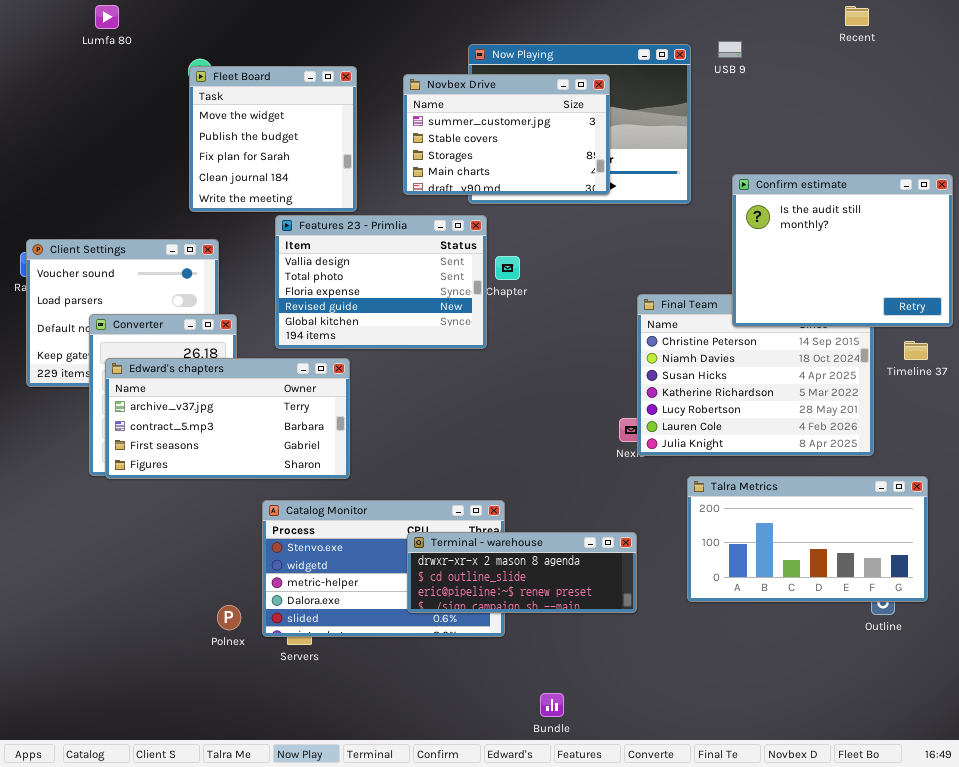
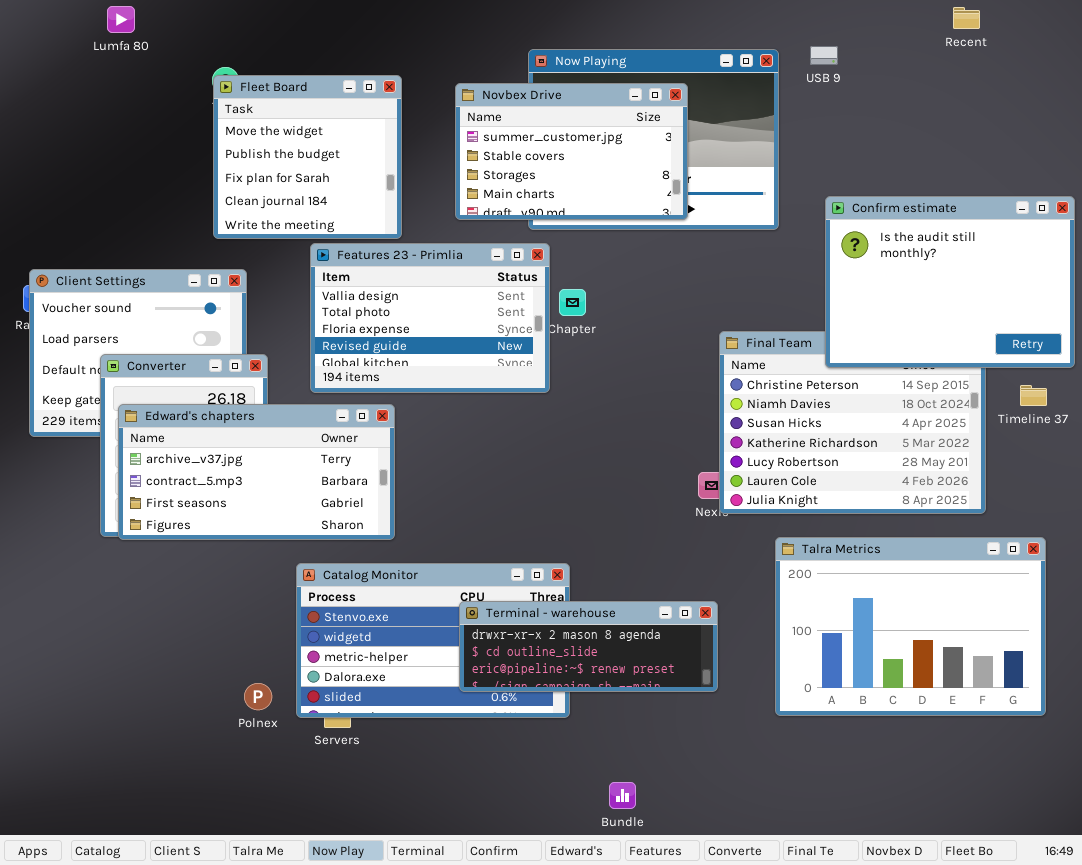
Talra Metrics: [687,476,928,602] -> [775,537,1046,716], resized

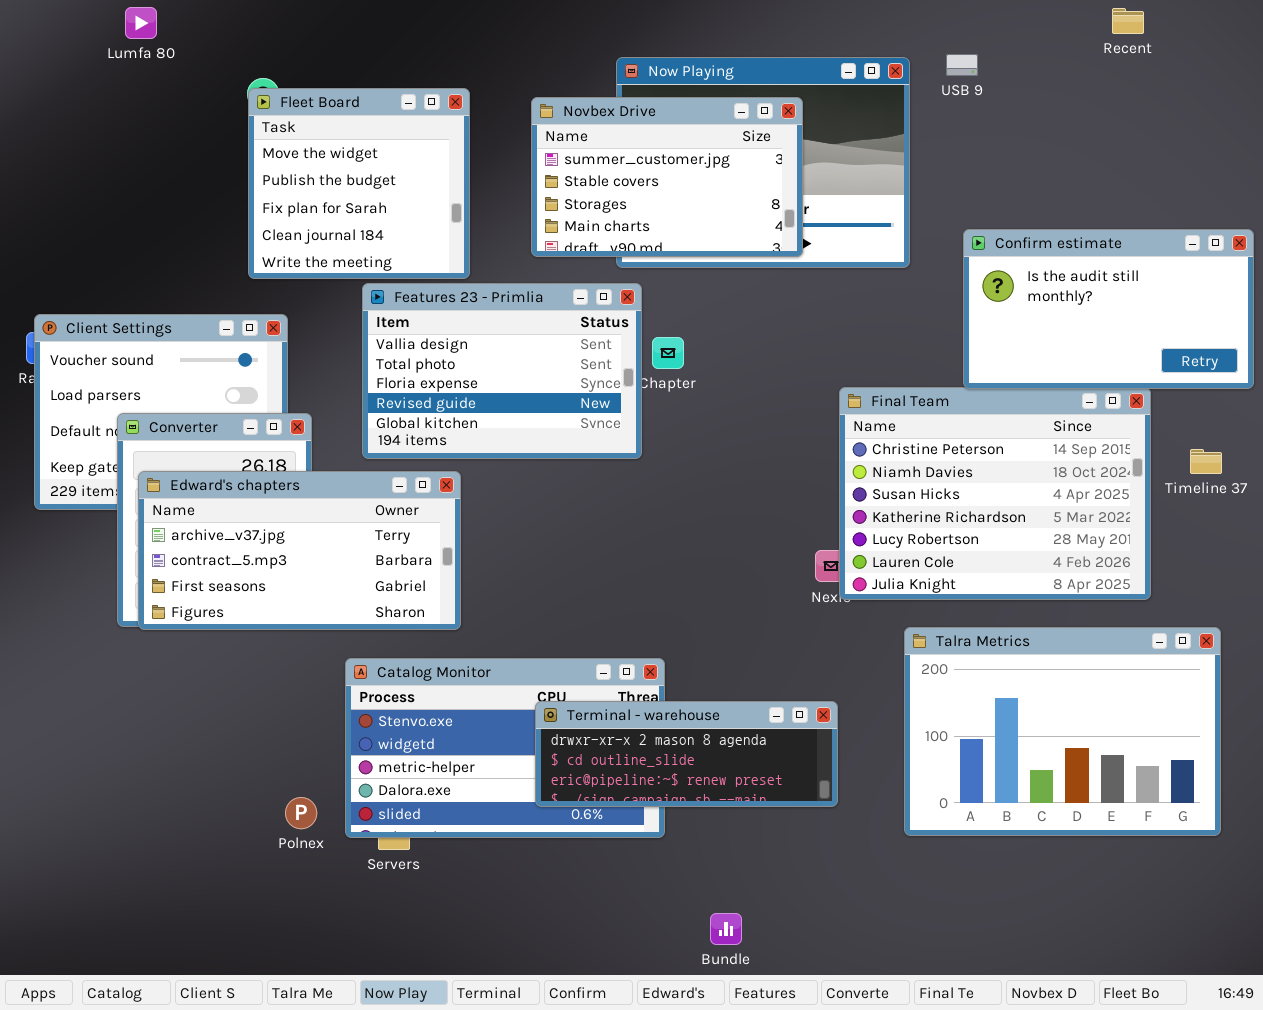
Confirm estimate: [825,196,1075,368] -> [963,229,1254,389], resized

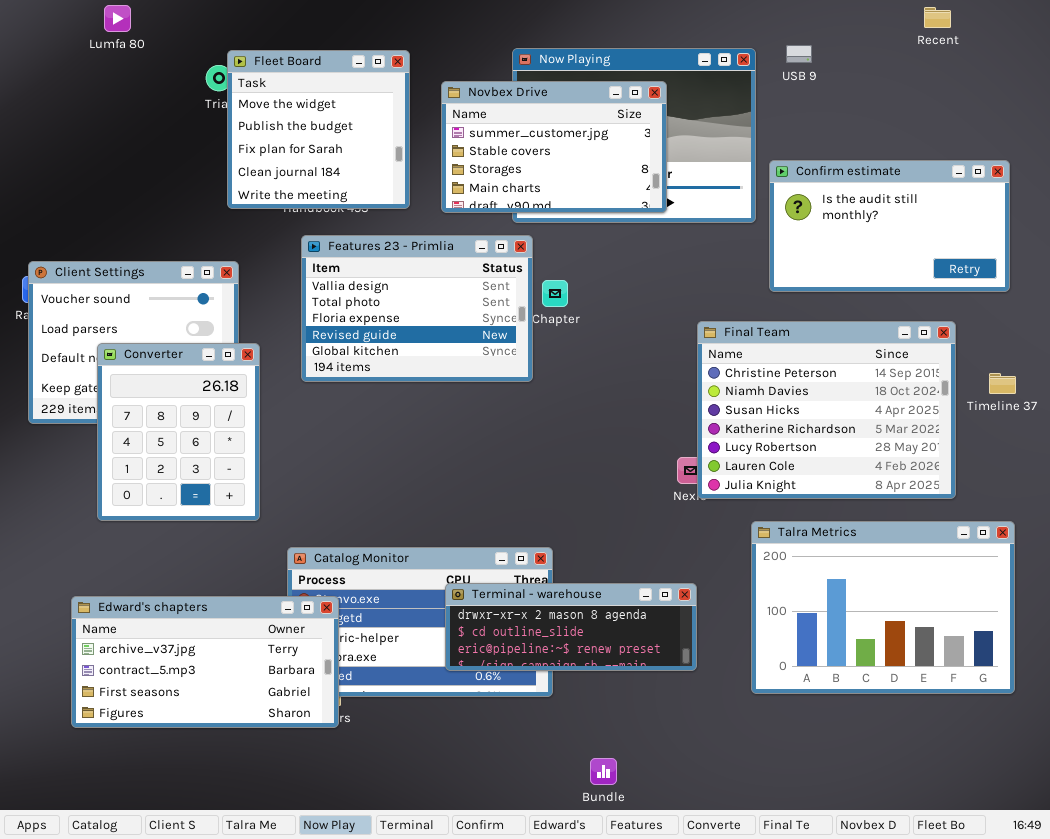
Fleet Board: [248,88,470,279] -> [227,50,410,209], moved
Confirm estimate: [963,229,1254,389] -> [769,160,1010,292], moved
Edward's chapters: [138,471,461,630] -> [71,596,339,728], moved

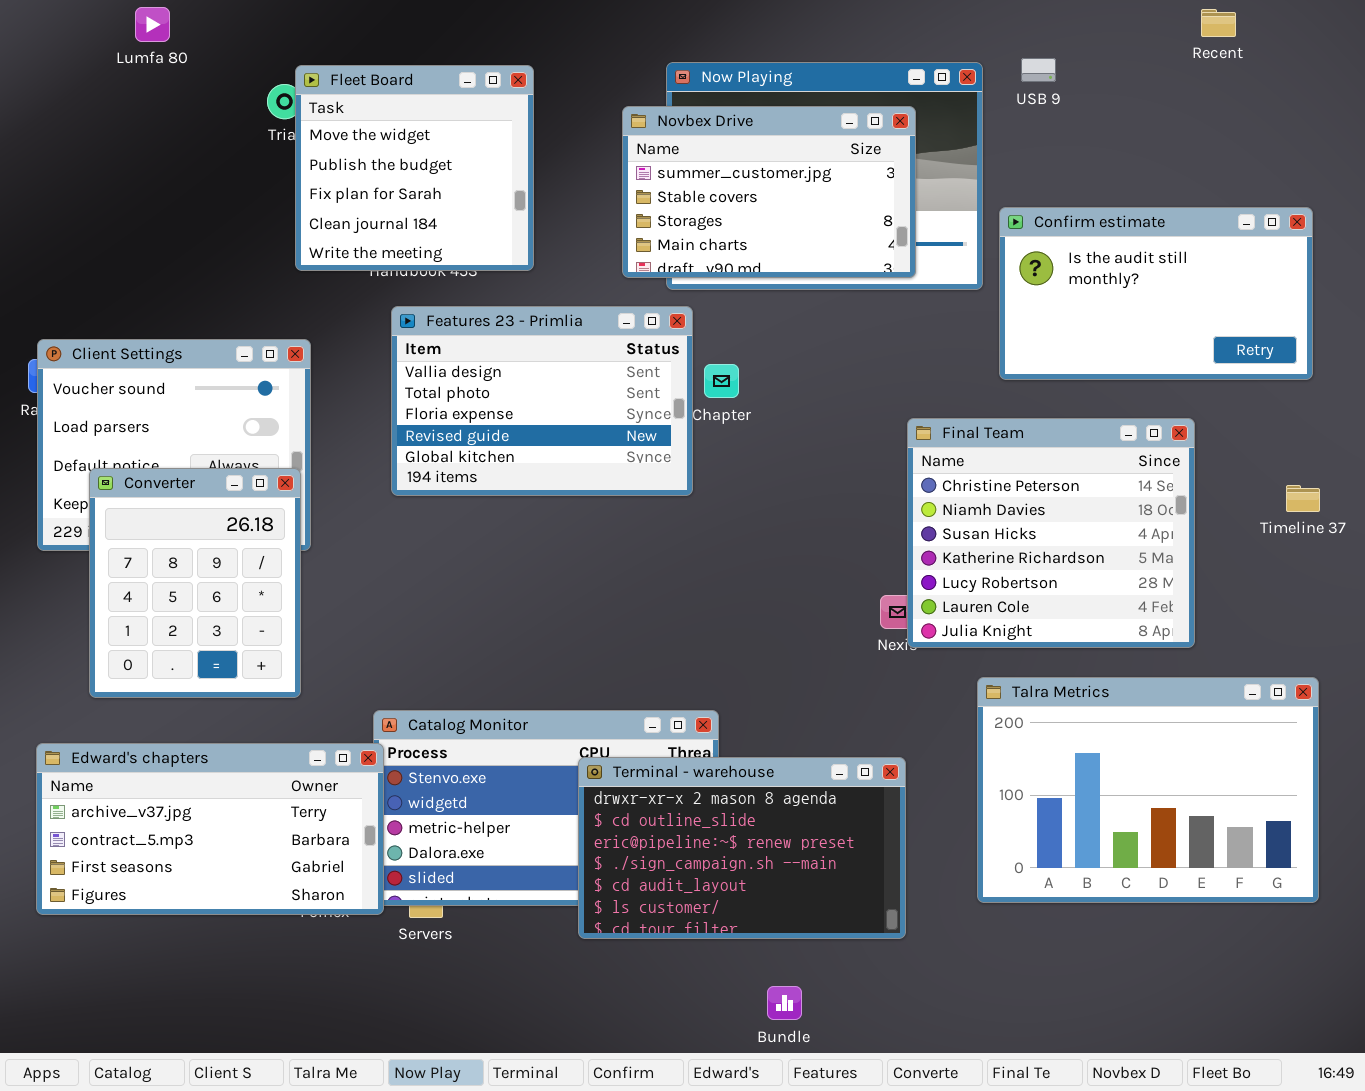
Novbex Drive: [441,81,667,213] -> [622,106,916,278], moved
Final Team: [697,321,956,499] -> [907,418,1195,648], resized
Converter: [97,343,260,521] -> [89,468,301,698], moved
Terminal - warehouse: [445,583,697,671] -> [578,757,906,939], resized
Edward's chapters: [71,596,339,728] -> [36,743,384,915], moved

